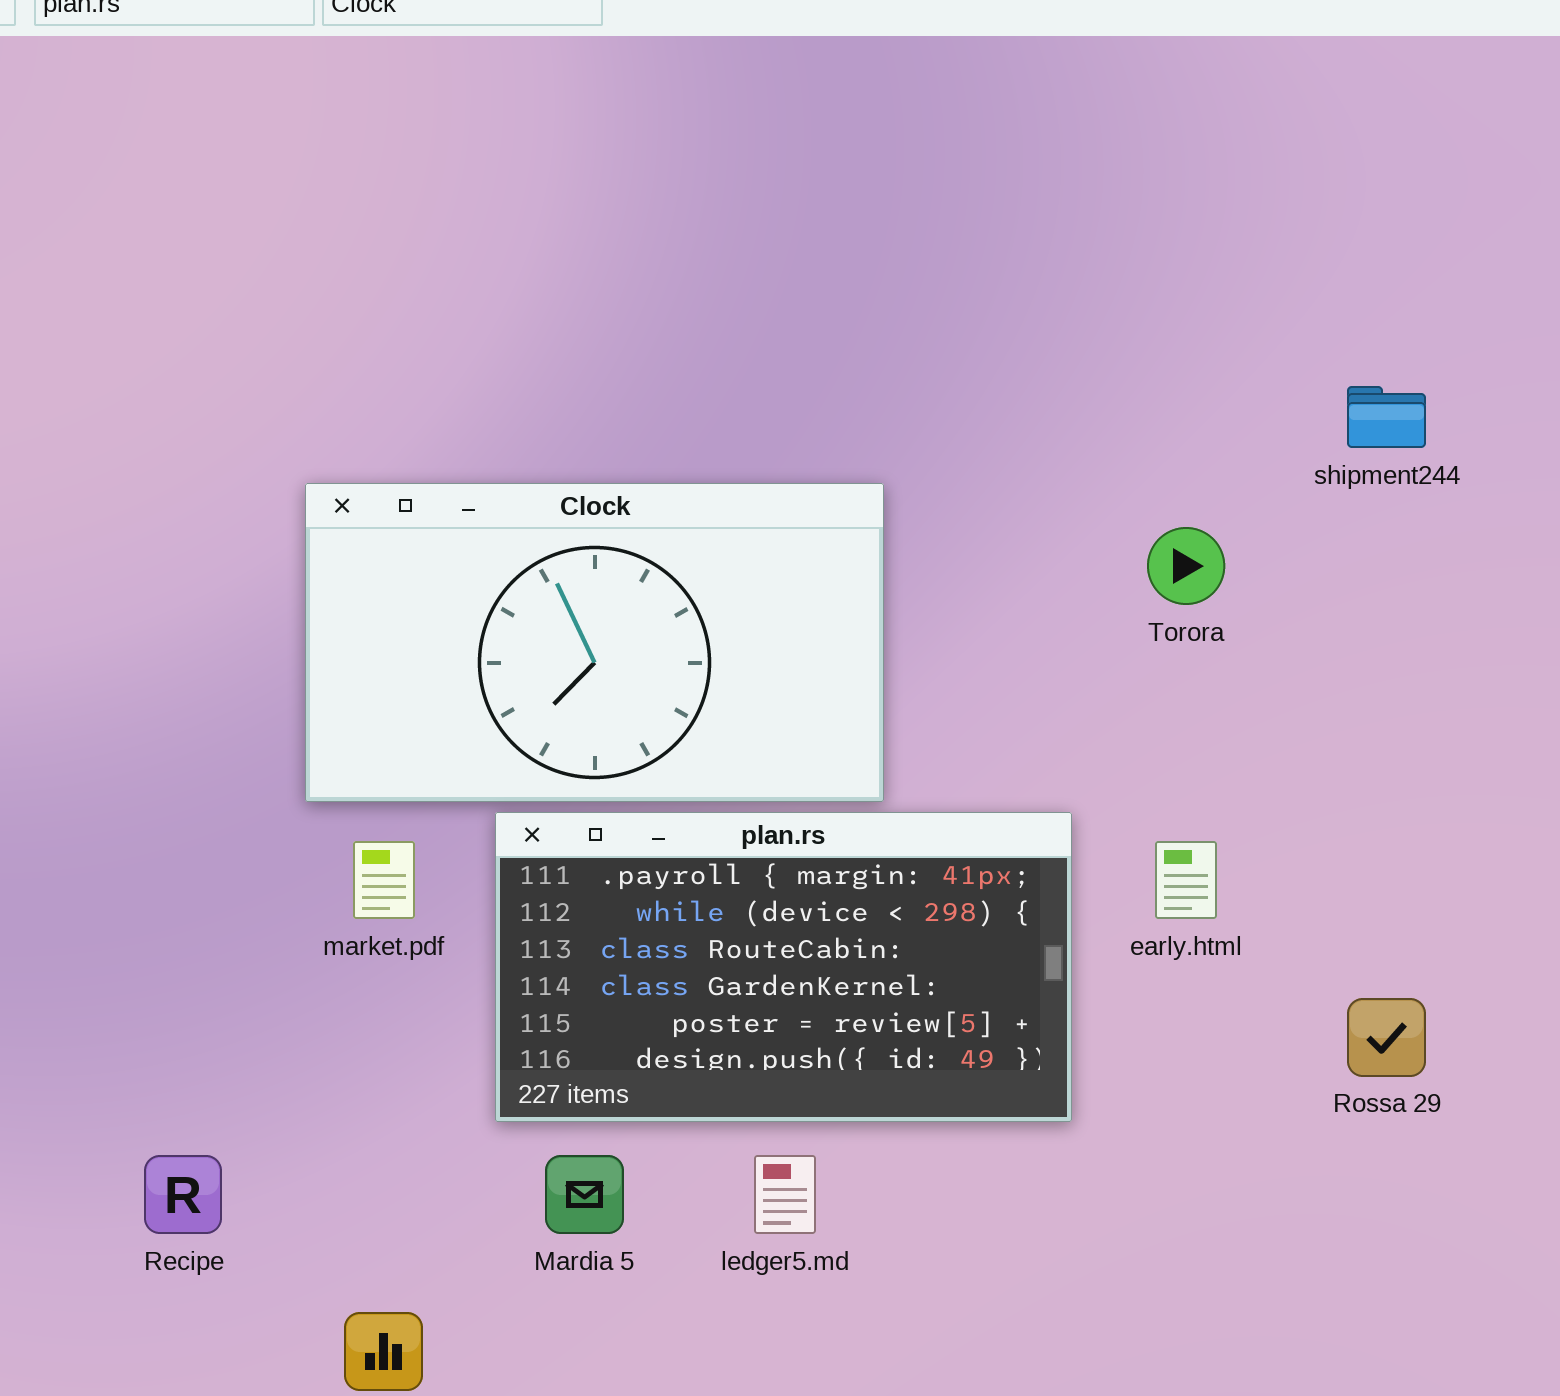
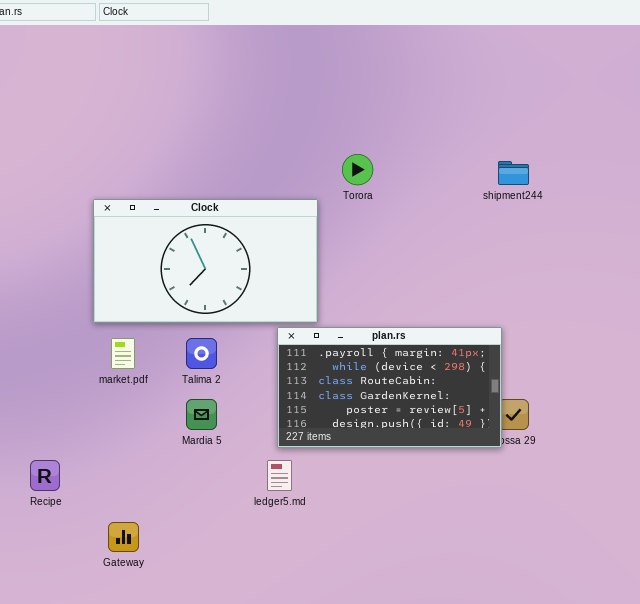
Torora: [1147,527,1225,605] -> [342,154,373,185], moved
plan.rs: [495,812,1072,1122] -> [277,327,502,448], moved
Mardia 5: [545,1155,624,1234] -> [186,399,217,430], moved

